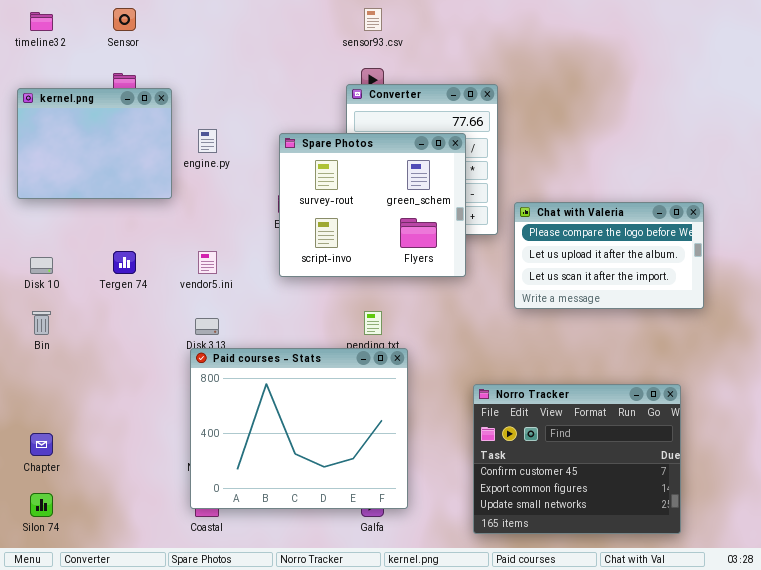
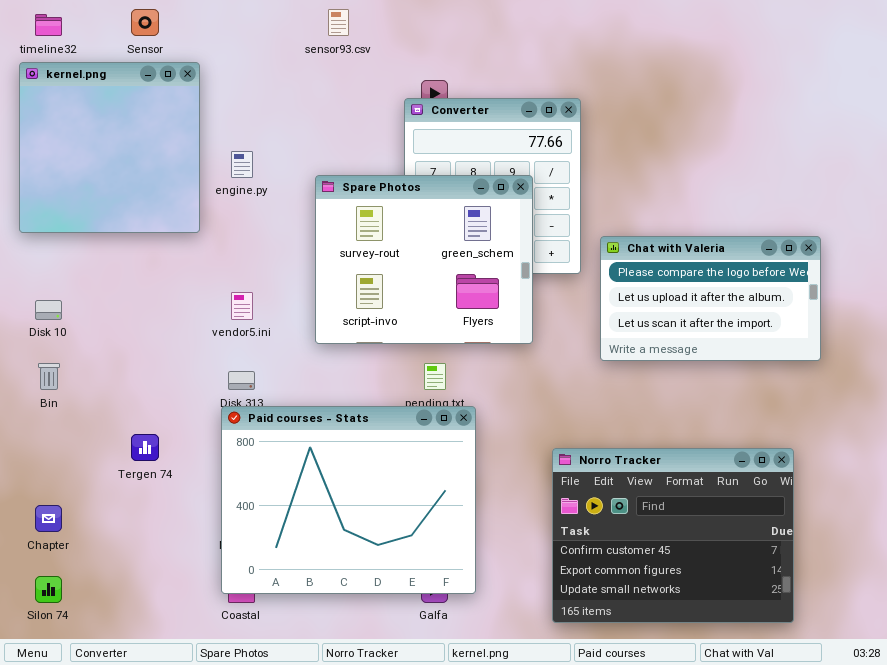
sensor93.csv: [364,8,382,31] -> [328,9,349,36], moved
kernel.png: [17,88,172,199] -> [19,62,200,233], resized
Spare Photos: [279,133,466,277] -> [315,175,533,344], moved
Tergen 74: [113,251,136,274] -> [131,434,159,461], moved

